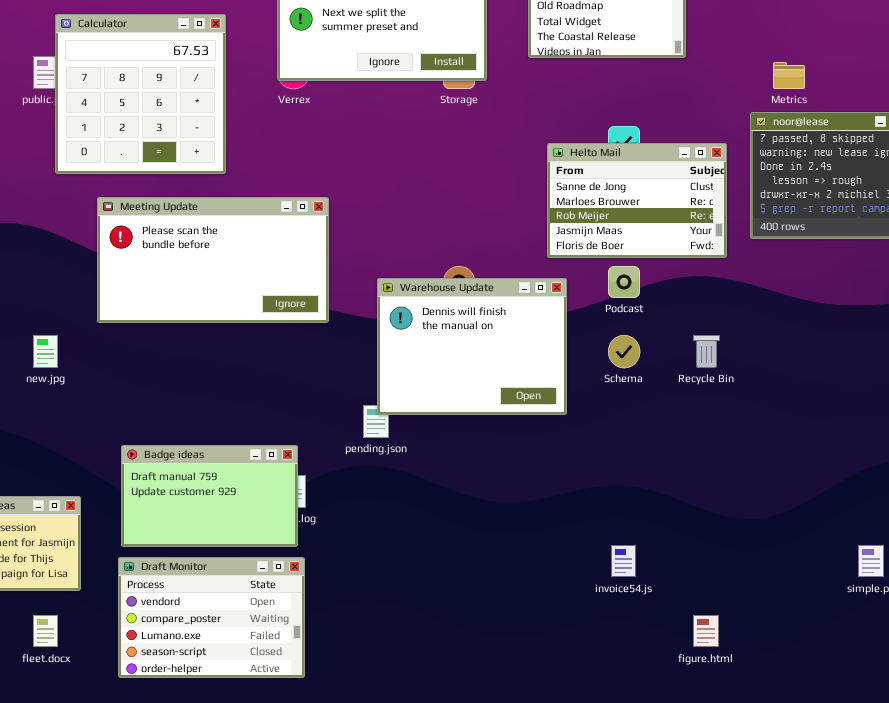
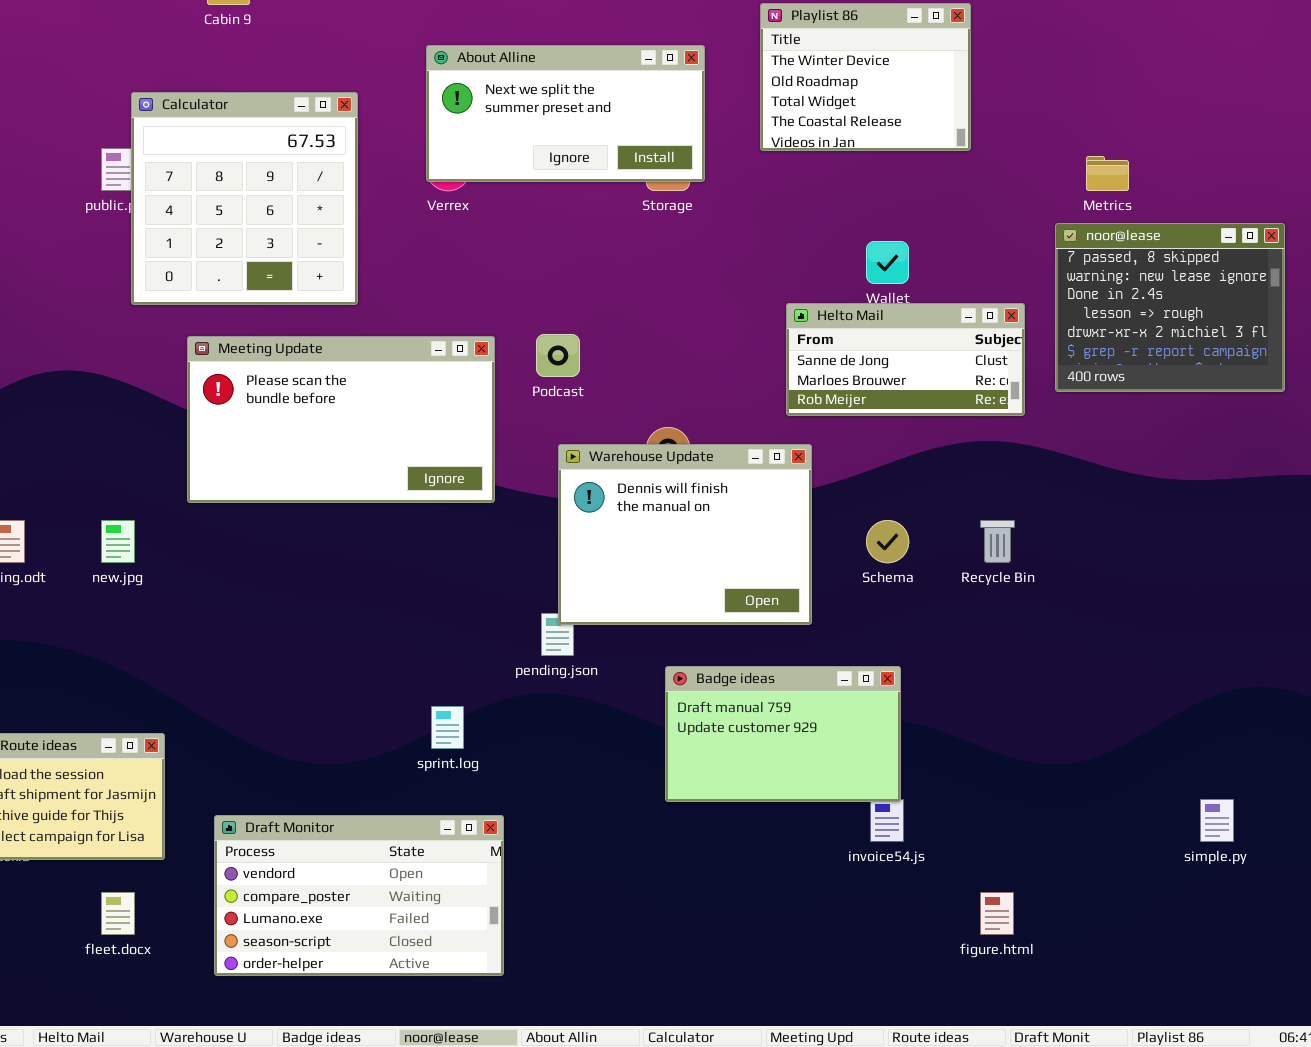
Helto Mail: [547,143,727,258] -> [786,303,1025,416], resized
Podcast: [608,266,640,298] -> [536,334,580,377], moved
Badge ideas: [121,445,298,547] -> [665,666,901,802], moved
Draft Monitor: [118,557,305,678] -> [214,815,504,976], resized

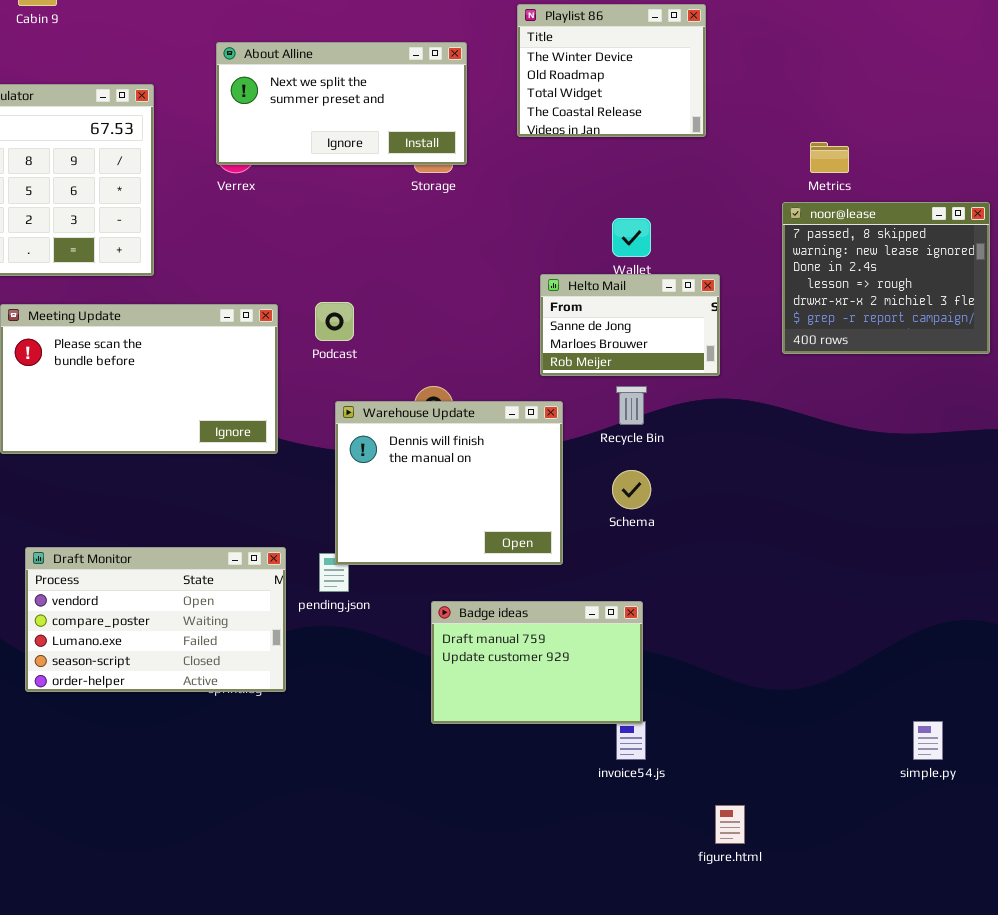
Helto Mail: [786,303,1025,416] -> [540,274,720,376], resized
Recycle Bin: [980,520,1015,563] -> [616,386,647,425], moved
Draft Monitor: [214,815,504,976] -> [25,547,286,692], moved

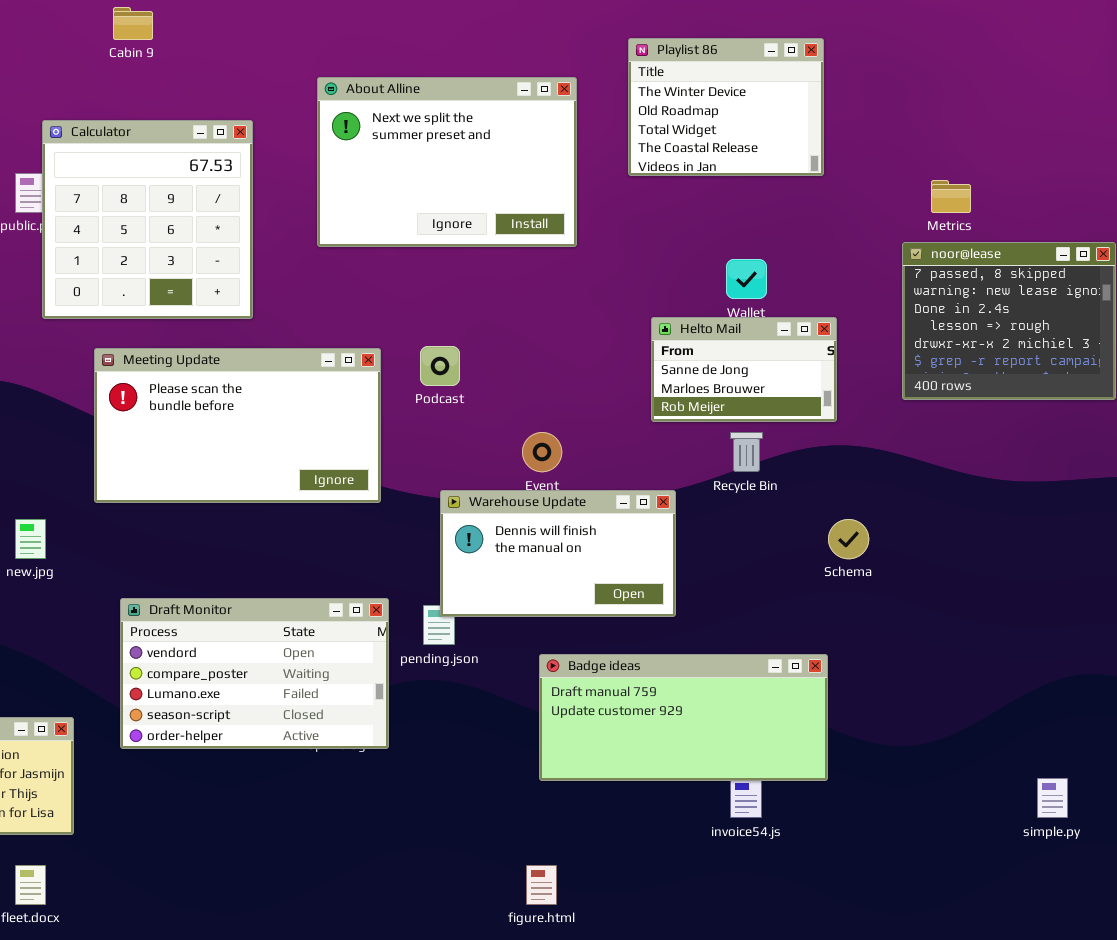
About Alline: [216,42,467,165] -> [317,77,577,247], resized
Warehouse Update: [335,401,563,565] -> [440,490,676,617], resized
Schema: [612,470,651,509] -> [828,519,869,559], moved
Badge ideas: [431,601,643,724] -> [539,654,828,781], resized
figure.html: [715,805,745,844] -> [526,865,557,905], moved

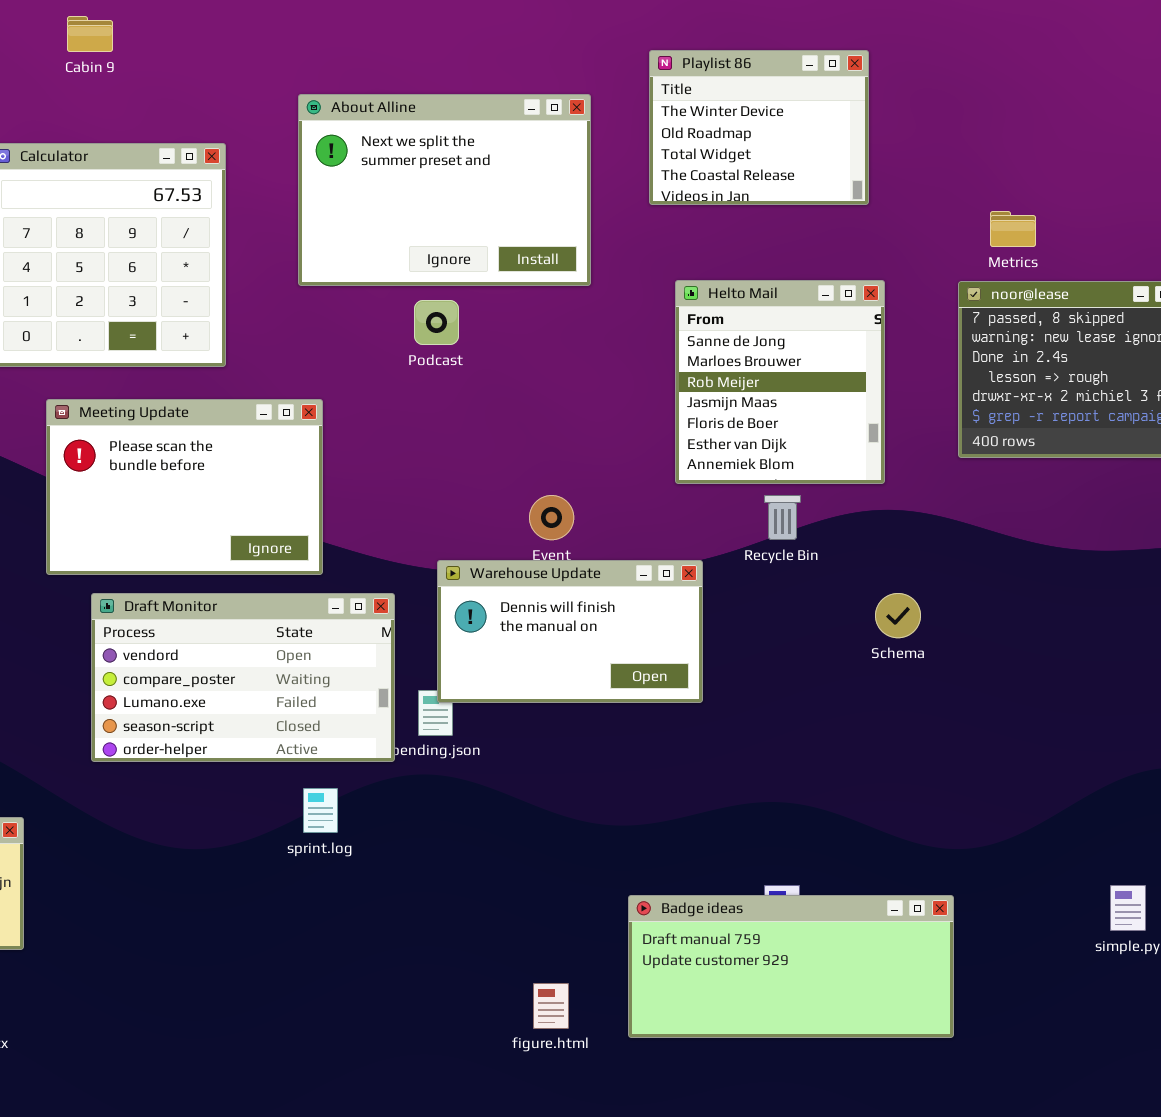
Helto Mail: [651,317,837,422] -> [675,280,885,484], resized
Podcast: [420,346,460,386] -> [414,300,459,345], moved
Meeting Update: [94,348,381,503] -> [46,399,323,575], resized
Draft Monitor: [120,598,389,749] -> [91,593,395,762], moved
Badge ideas: [539,654,828,781] -> [628,895,954,1038], moved

